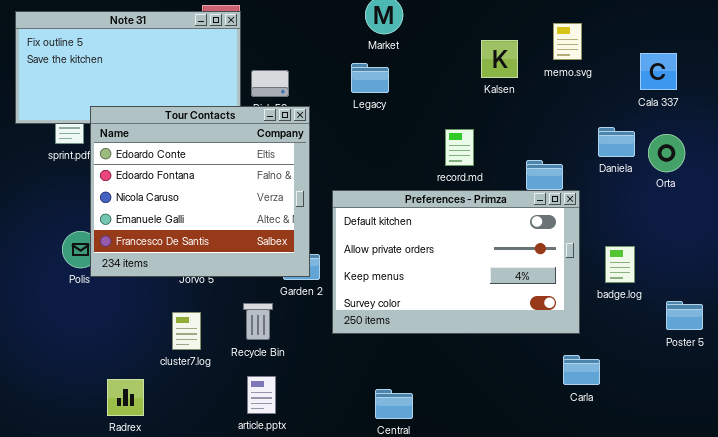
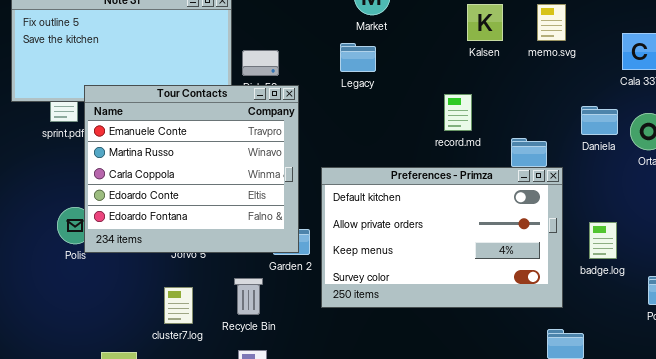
Kalsen: [481,40,518,78] -> [467,4,503,41], moved
Tour Contacts: [90,106,310,277] -> [84,85,299,253], scrolled up 3 rows
record.md: [445,129,474,166] -> [444,94,472,131], moved

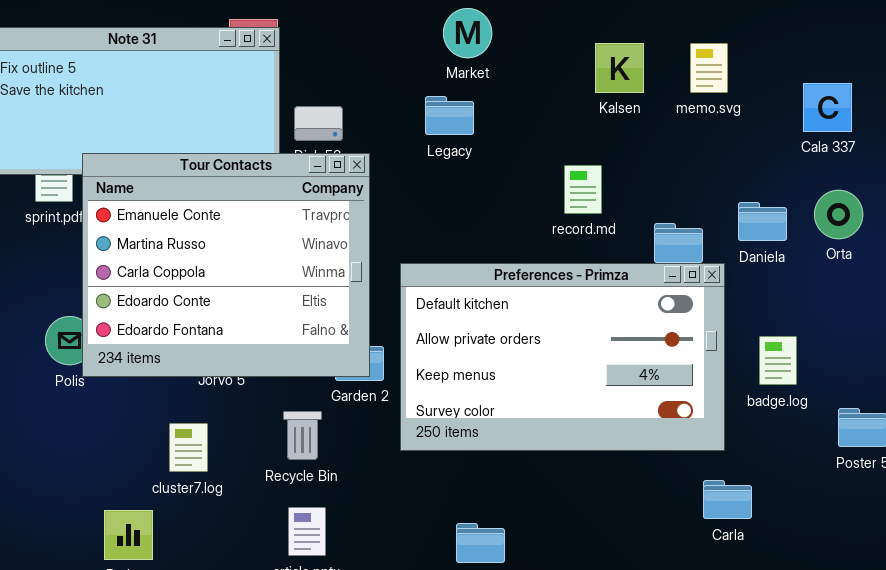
Daniela: [581,106,618,135] -> [738,202,787,241], moved
cluster7.log: [164,287,193,324] -> [169,423,208,472], moved

